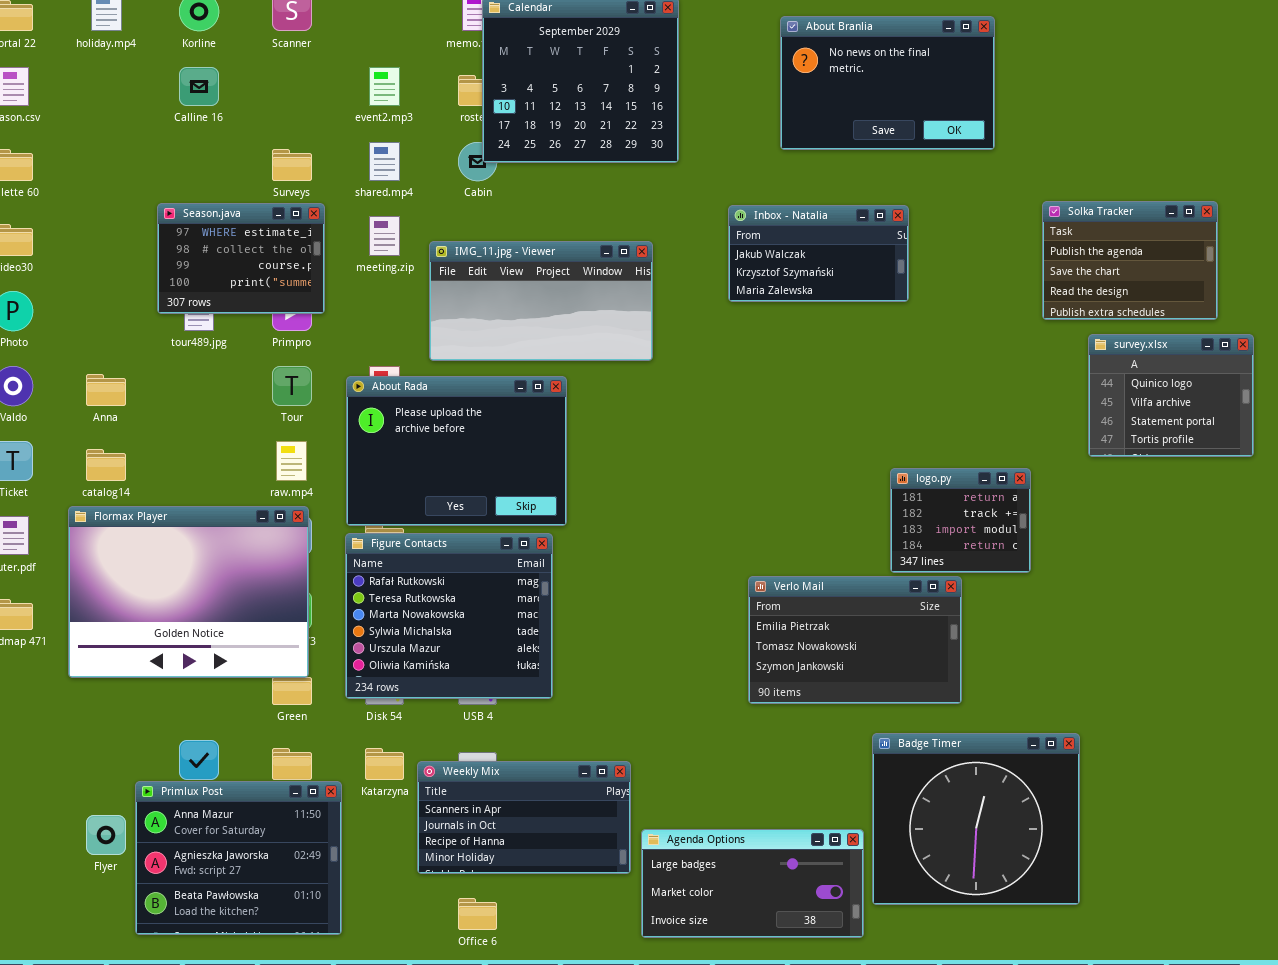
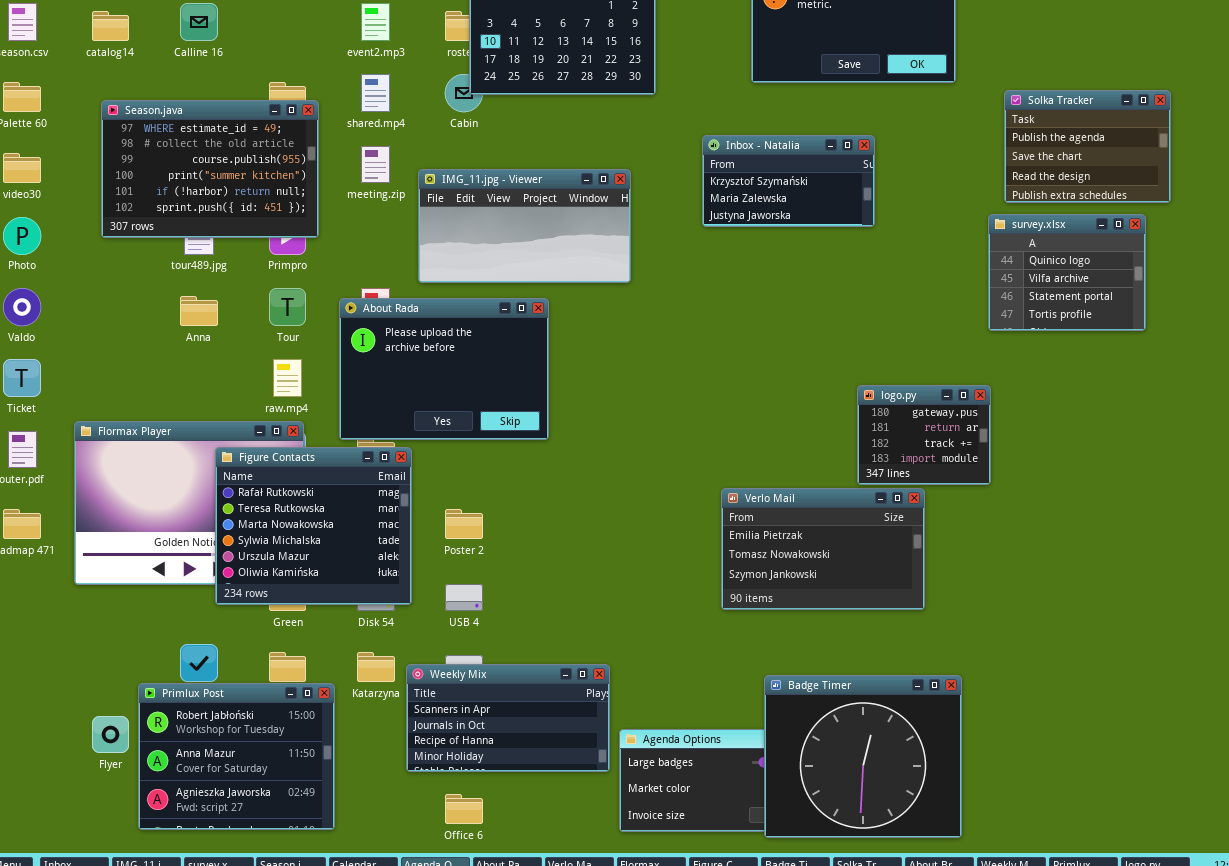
Solka Tracker: [1042,201,1218,320] -> [1004,90,1171,203], moved
Season.java: [157,203,325,314] -> [101,100,319,238], resized
Inbox - Natalia: [728,205,909,302] -> [702,135,875,227], scrolled down 1 row
survey.xlsx: [1088,334,1254,457] -> [988,214,1146,331], moved
Anna: [86,374,126,406] -> [180,296,218,326], moved
catalog14: [86,449,126,481] -> [92,11,129,41], moved
logo.py: [890,468,1031,573] -> [857,385,991,485], scrolled up 1 row
Figure Contacts: [345,533,553,699] -> [215,447,412,605], moved
Badge Timer: [872,733,1080,905] -> [764,675,962,838], moved
Primlux Post: [135,781,342,935] -> [138,683,335,830], scrolled up 1 row

